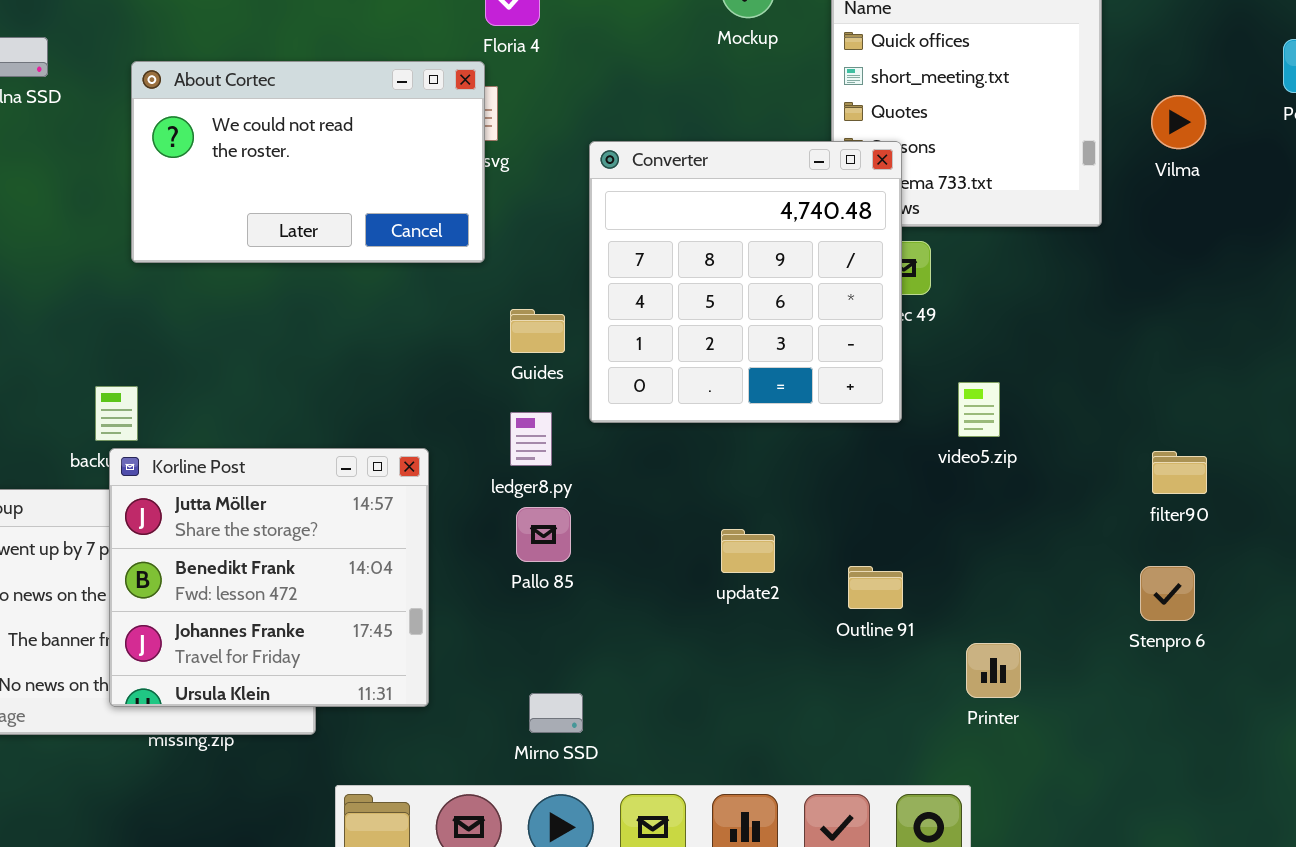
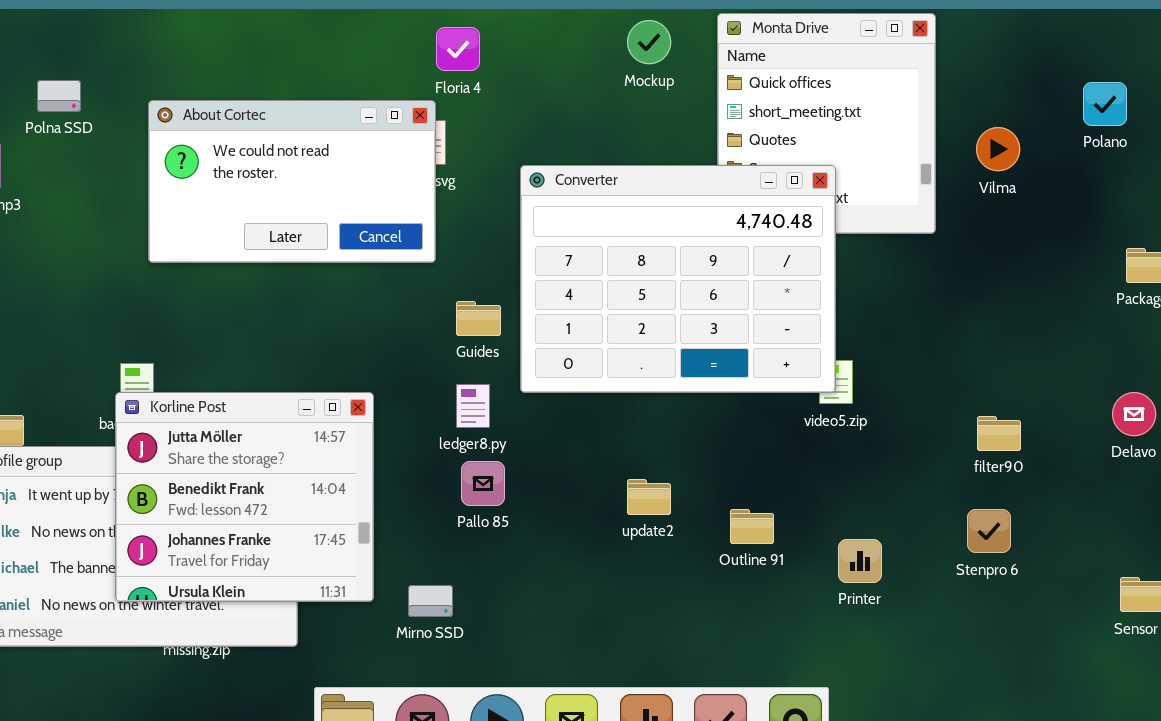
Converter: [589,141,902,423] -> [520,165,836,393], resized
Korline Post: [109,448,429,707] -> [115,392,374,602], moved
Printer: [966,643,1021,698] -> [838,539,882,583], moved
Mirno SSD: [529,693,583,733] -> [408,585,453,617], moved

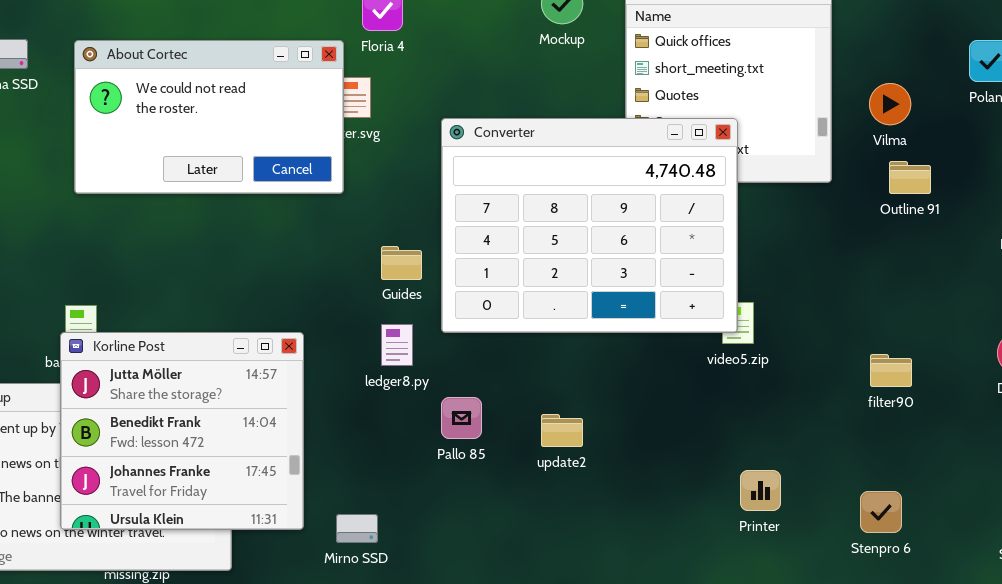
About Cortec: [148,100,436,263] -> [74,40,344,194], moved
Pallo 85: [461,461,505,506] -> [441,397,482,439], moved
Outline 91: [730,509,774,544] -> [889,161,931,194], moved
Stenpro 6: [967,509,1011,553] -> [860,491,902,533], moved

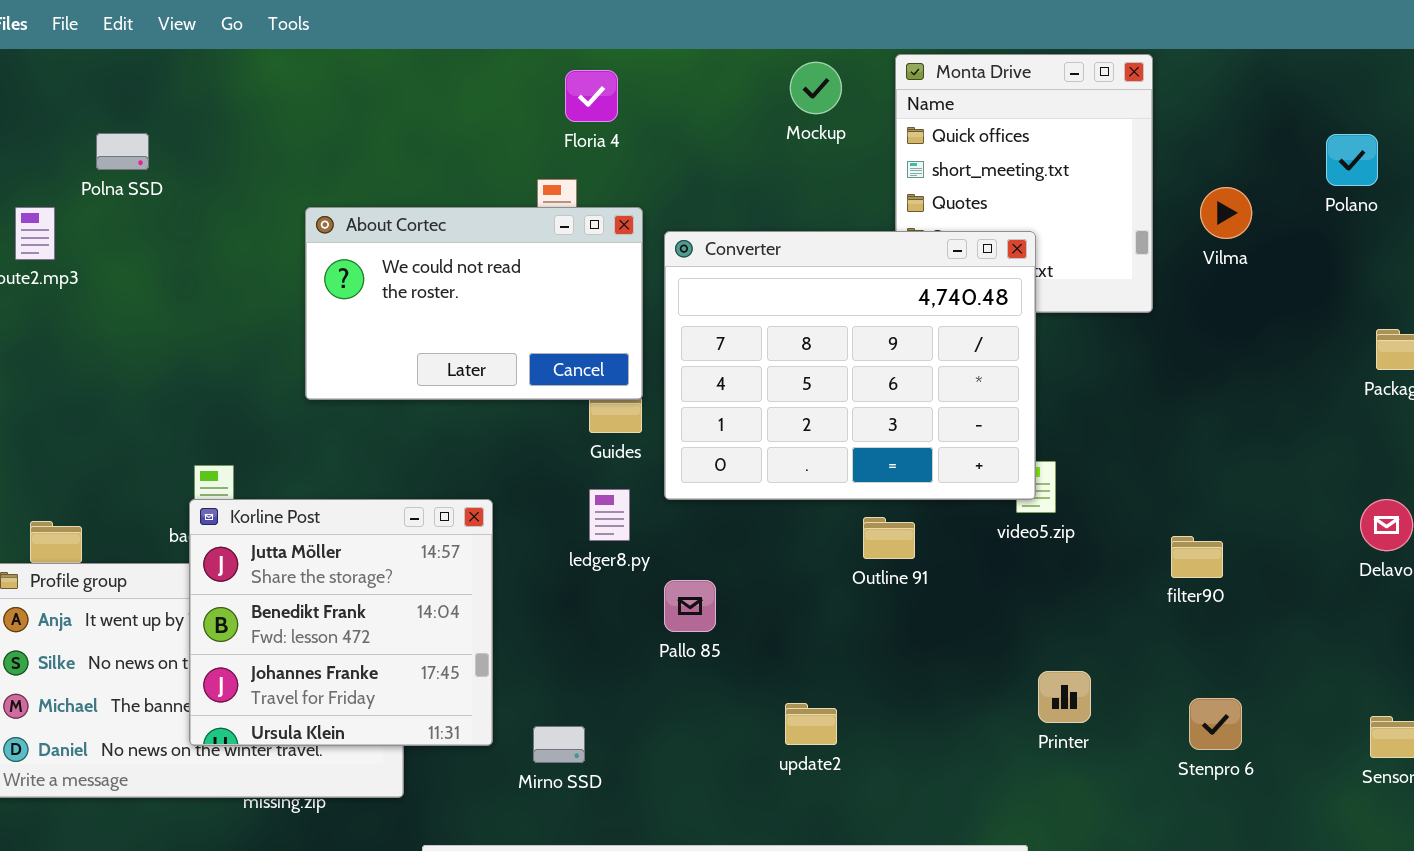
About Cortec: [74,40,344,194] -> [305,207,643,400], moved
Outline 91: [889,161,931,194] -> [863,517,915,559], moved
filter90: [870,354,912,387] -> [1171,536,1223,578], moved
update2: [541,414,583,447] -> [785,703,837,745], moved

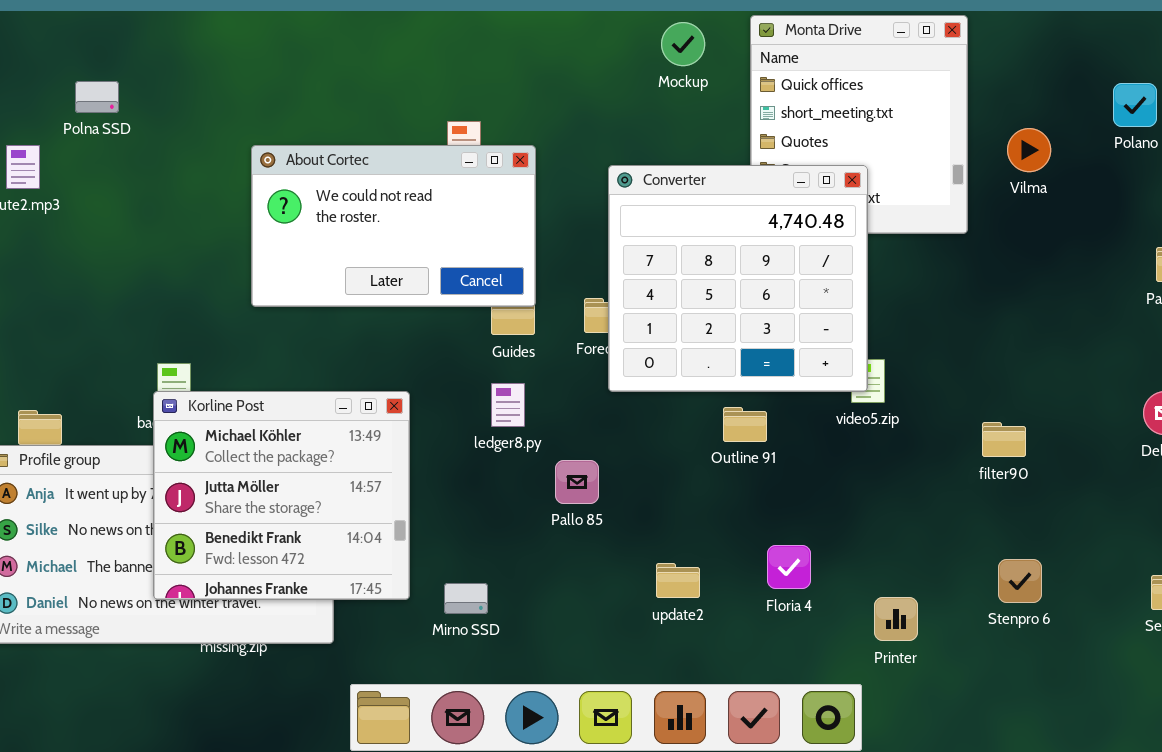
Floria 4: [565,70,618,122] -> [767,545,811,589], moved
Converter: [664,231,1036,500] -> [608,165,868,392], resized
Korline Post: [189,499,493,746] -> [153,391,410,600], scrolled up 1 row
Printer: [1038,671,1091,723] -> [874,597,918,641], moved

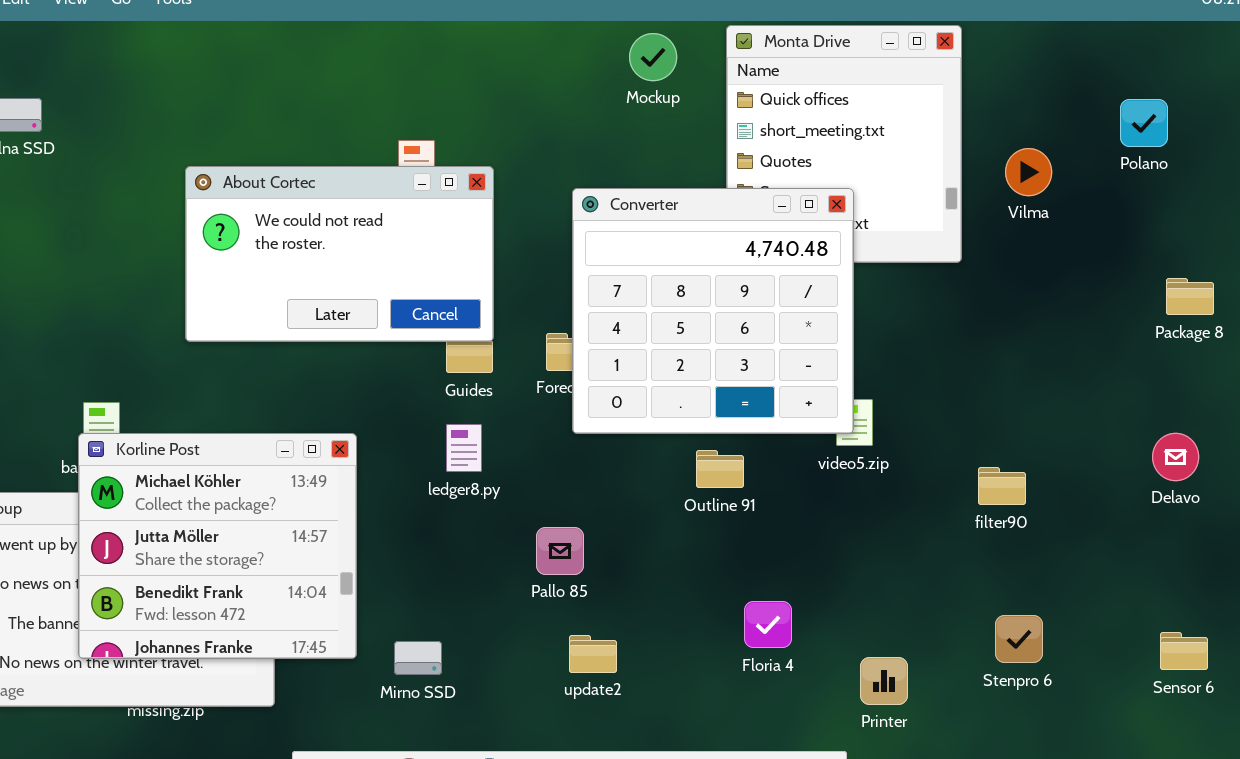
Pallo 85: [555,460,599,504] -> [536,527,584,575], moved
update2: [656,563,700,598] -> [569,635,617,673], moved

